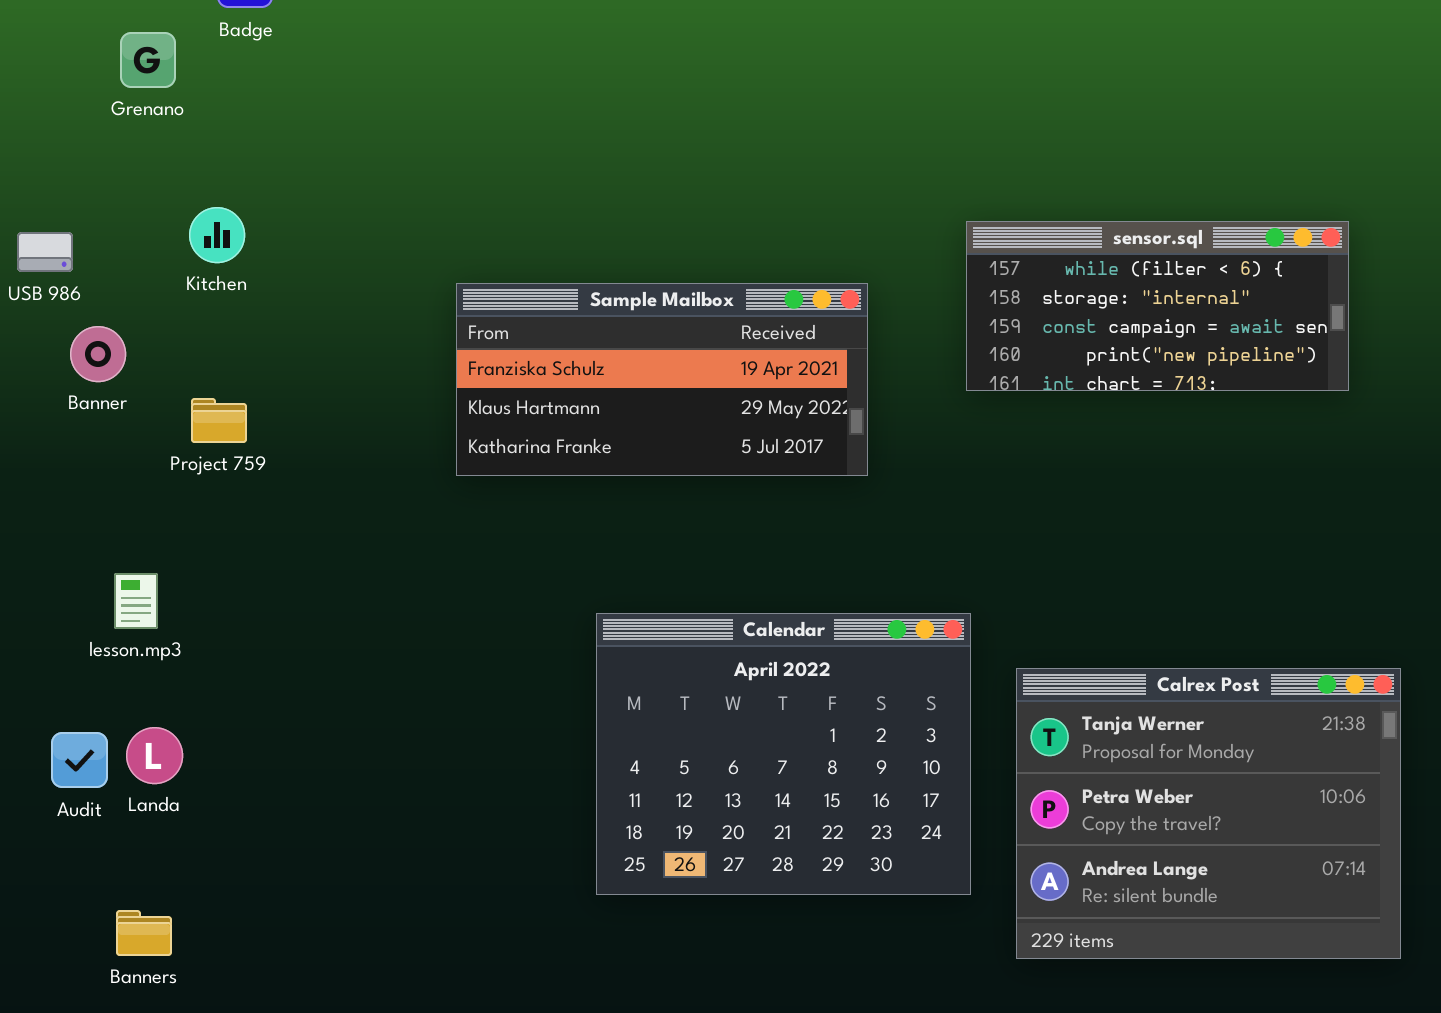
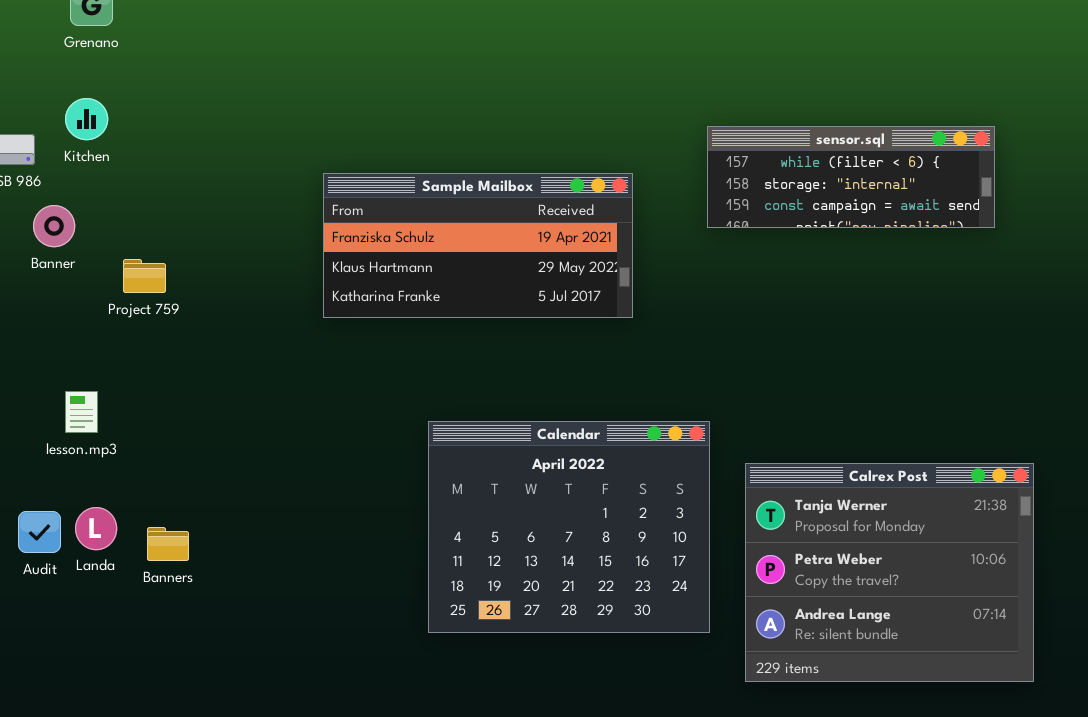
Kitchen: [189,207,245,263] -> [65,98,108,140], moved
sensor.sql: [966,221,1349,391] -> [707,126,995,228], resized
Banners: [116,910,172,956] -> [147,527,189,561], moved

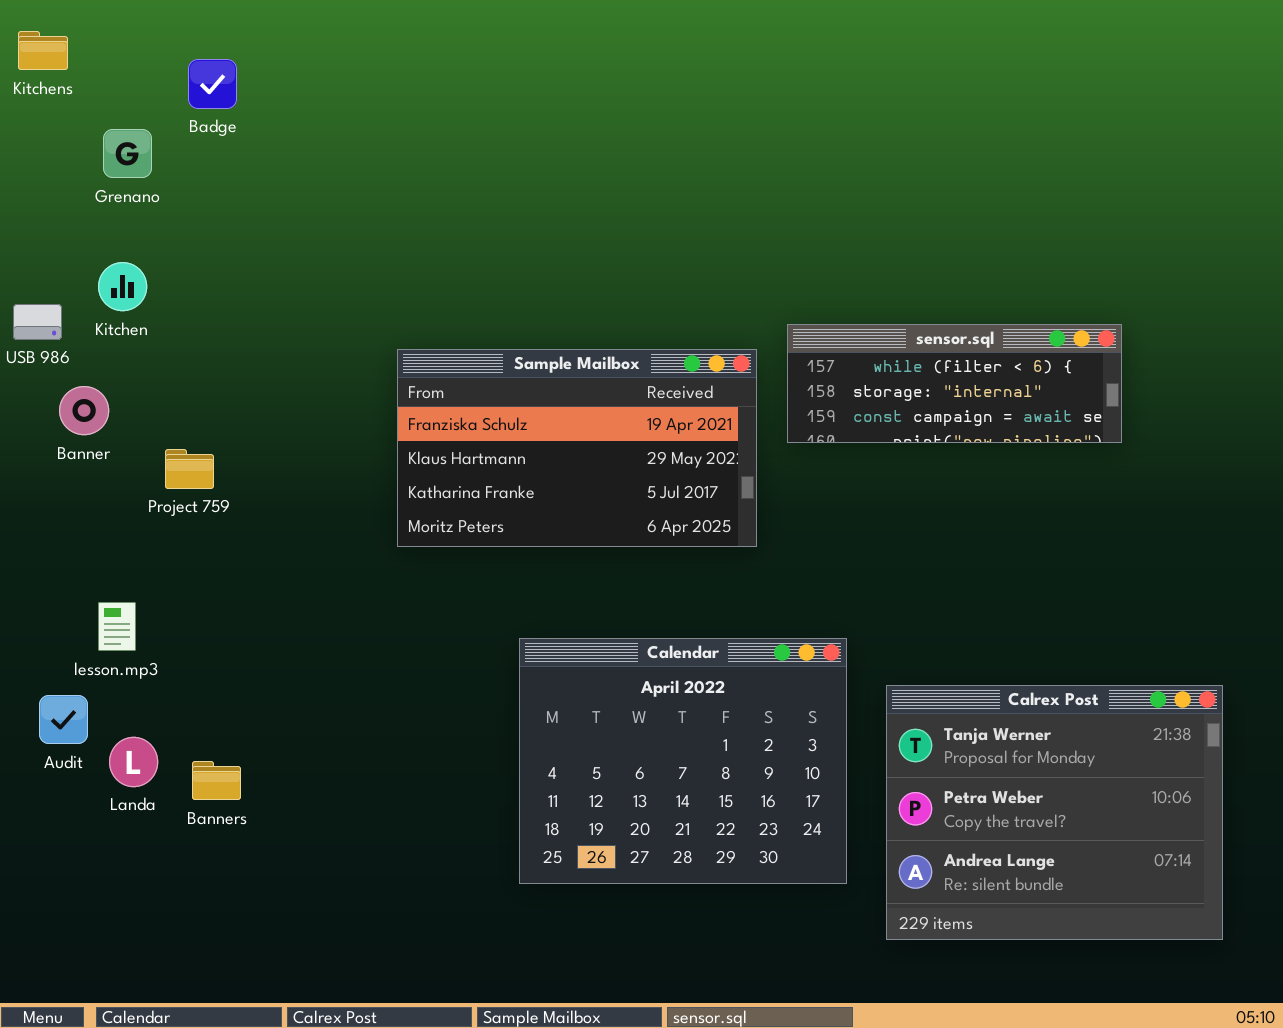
sensor.sql: [707,126,995,228] -> [787,324,1122,443], moved
Sample Mailbox: [323,173,633,318] -> [397,349,757,547], resized
Audit: [18,511,61,553] -> [39,695,88,744], moved

